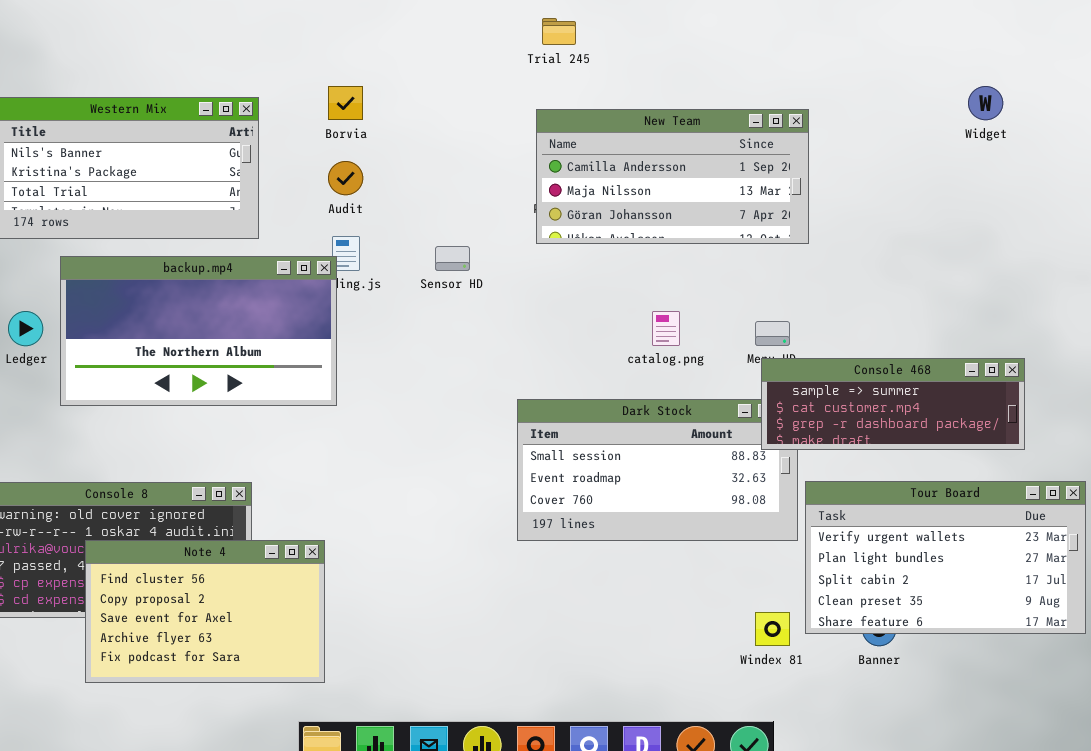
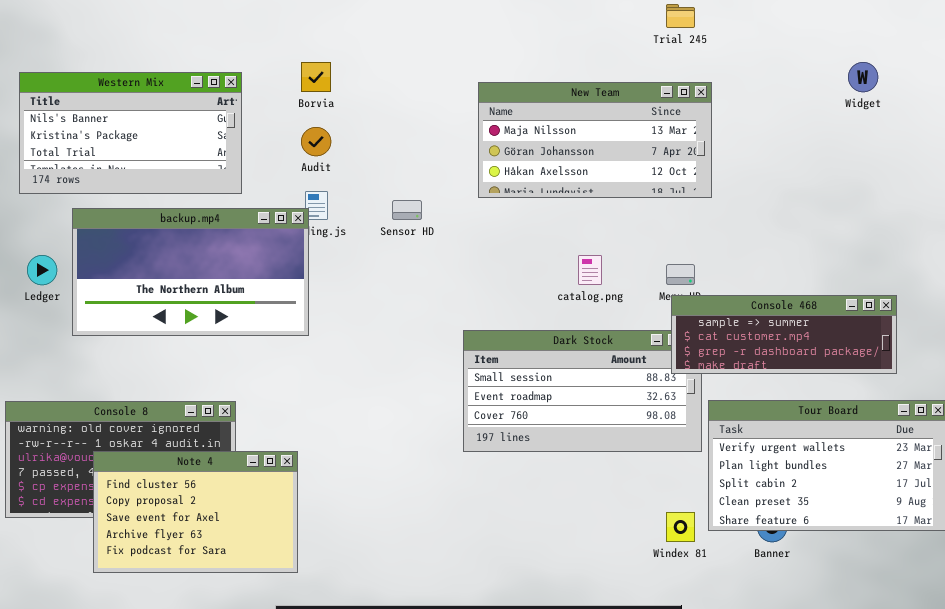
Trial 245: [542,18,576,45] -> [666,4,695,28], moved
New Team: [536,109,809,244] -> [478,82,712,198], scrolled down 1 row

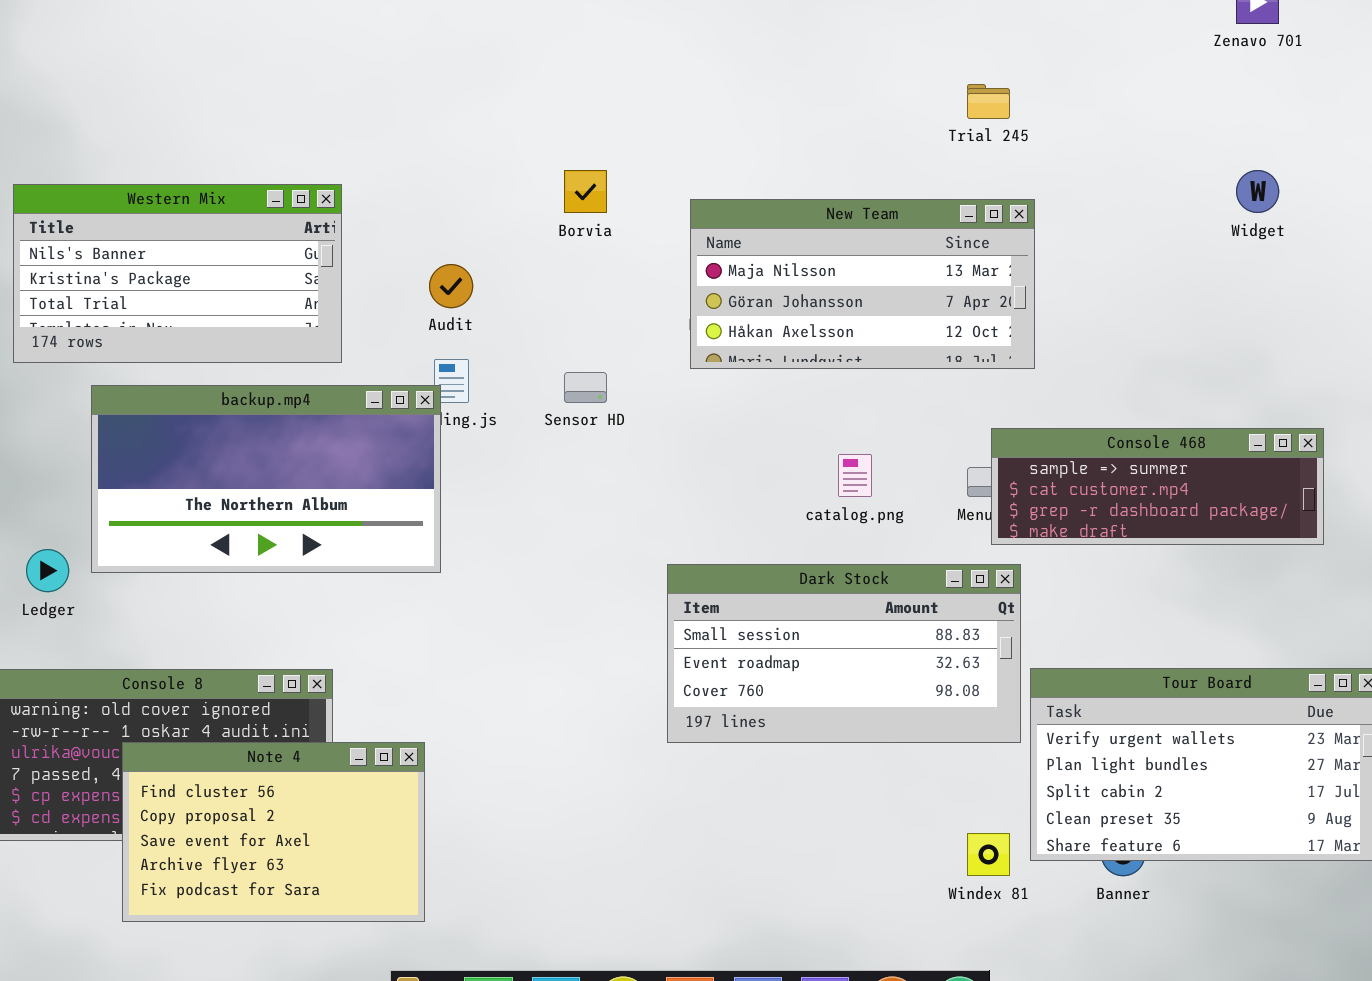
Borvia: [301,62,331,92] -> [564,170,607,213], moved
Ledger: [27,255,57,285] -> [26,549,69,592], moved
Console 468: [671,295,897,374] -> [991,428,1324,545], moved

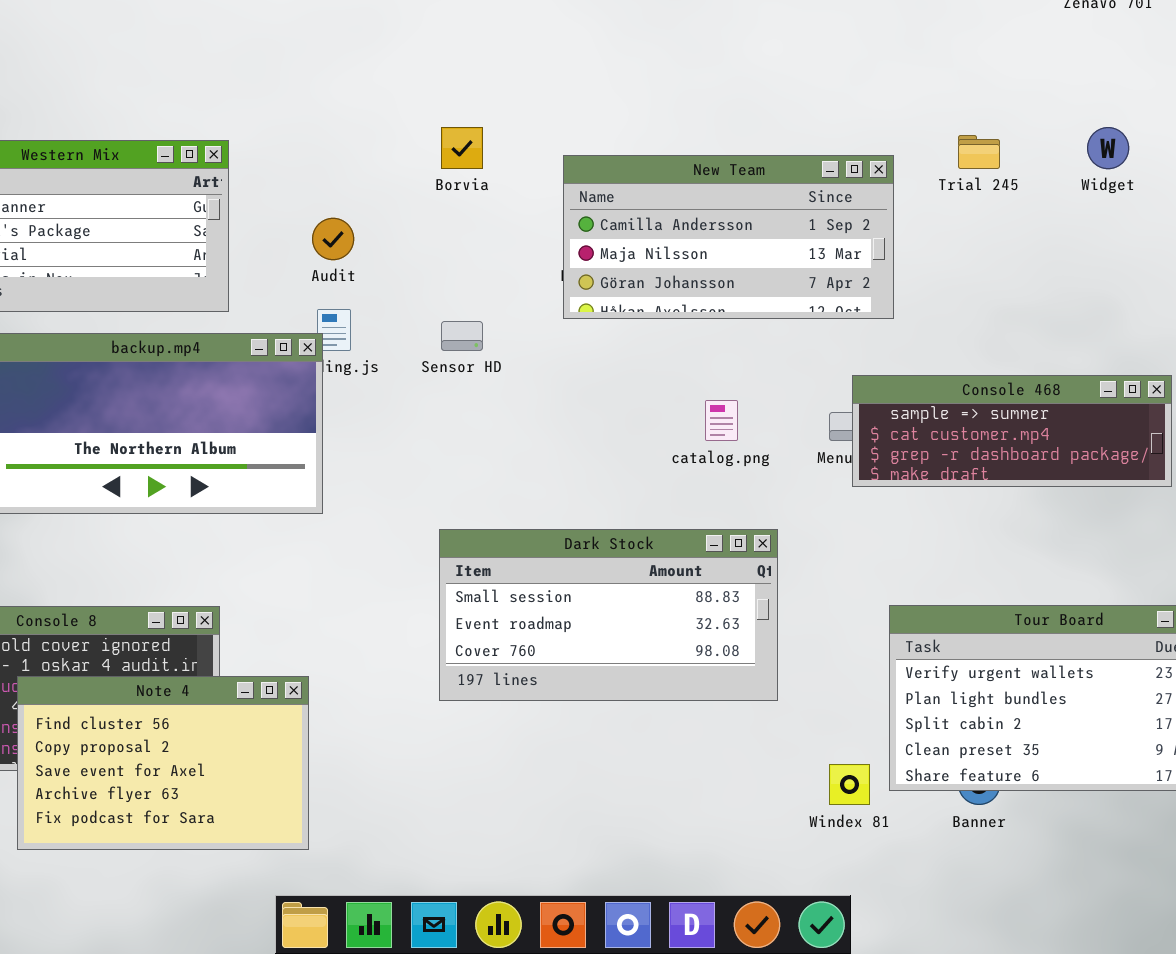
Trial 245: [967,84,1010,119] -> [958,135,1000,169], moved
New Team: [690,199,1035,369] -> [563,155,894,319], scrolled up 1 row
Dark Stock: [667,564,1021,743] -> [439,529,778,701], moved

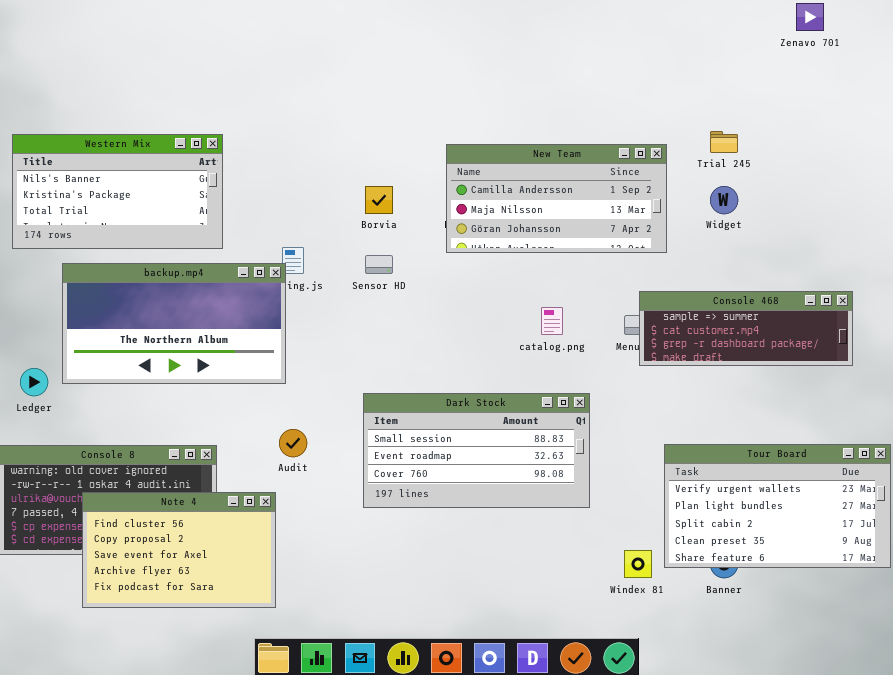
Borvia: [441,127,483,169] -> [365,186,393,214], moved
Widget: [1087,127,1129,169] -> [710,186,738,214], moved
Audit: [312,218,354,260] -> [279,429,307,457], moved

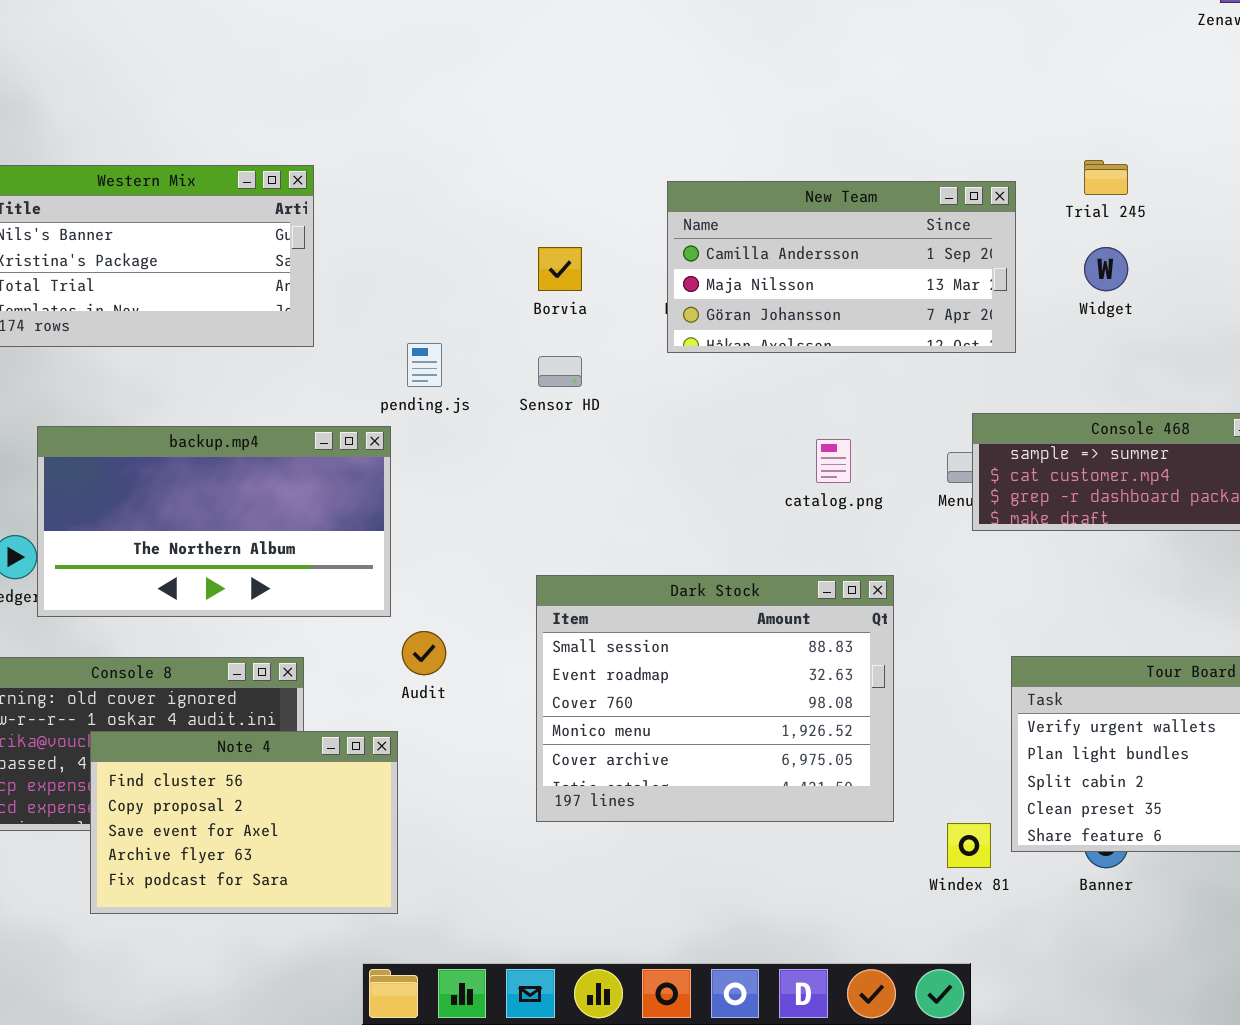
backup.mp4: [62,263,286,384] -> [37,426,391,617], moved
Dark Stock: [363,393,590,508] -> [536,575,894,822], resized

